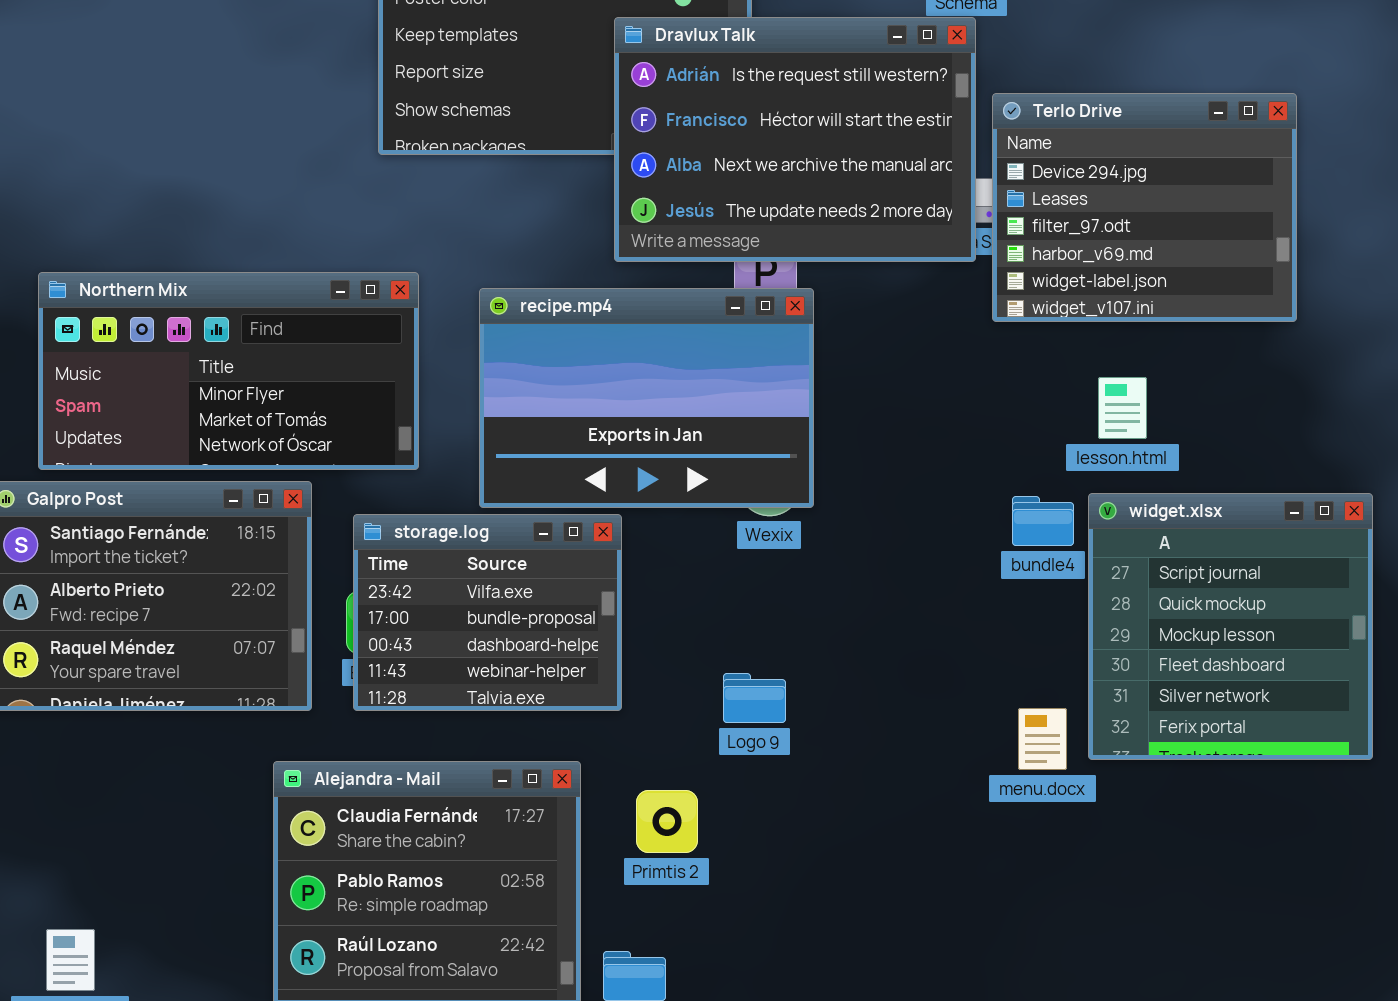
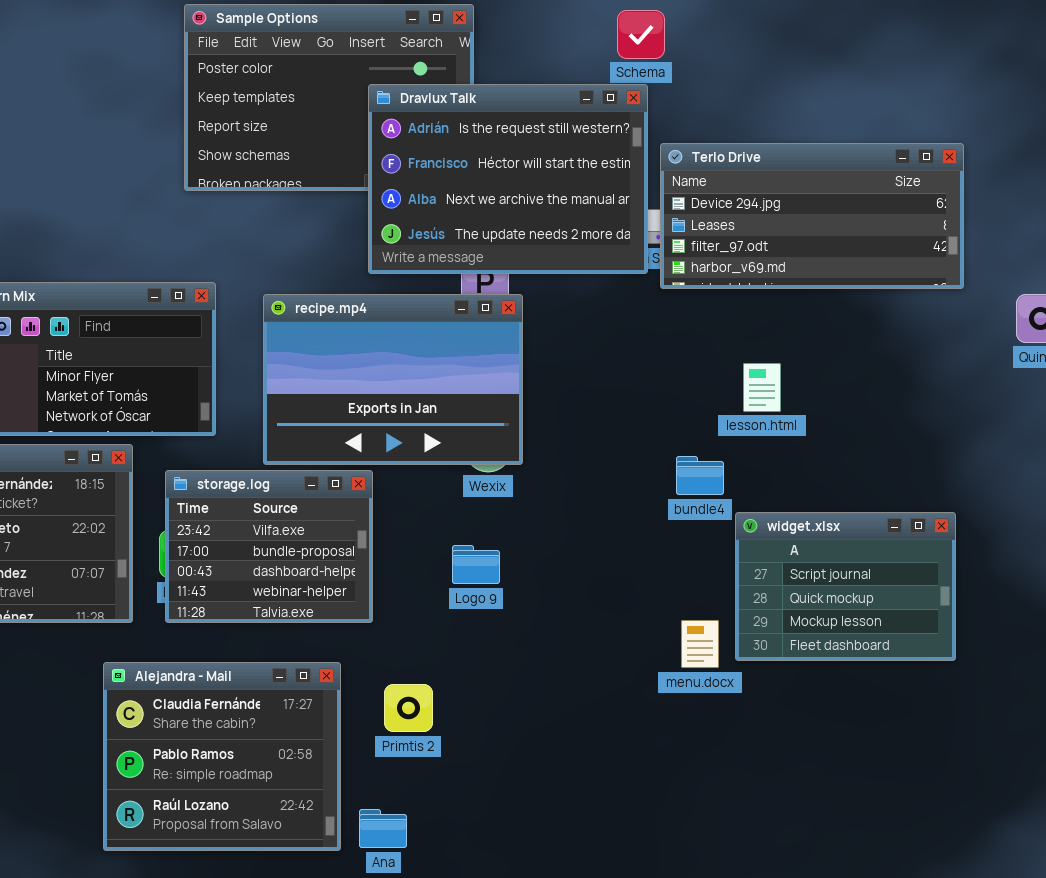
Terlo Drive: [992,93,1297,322] -> [660,143,964,289], resized
widget.xlsx: [1088,493,1373,760] -> [735,512,956,661], resized
Logo 9: [723,673,786,723] -> [452,545,500,584], moved

